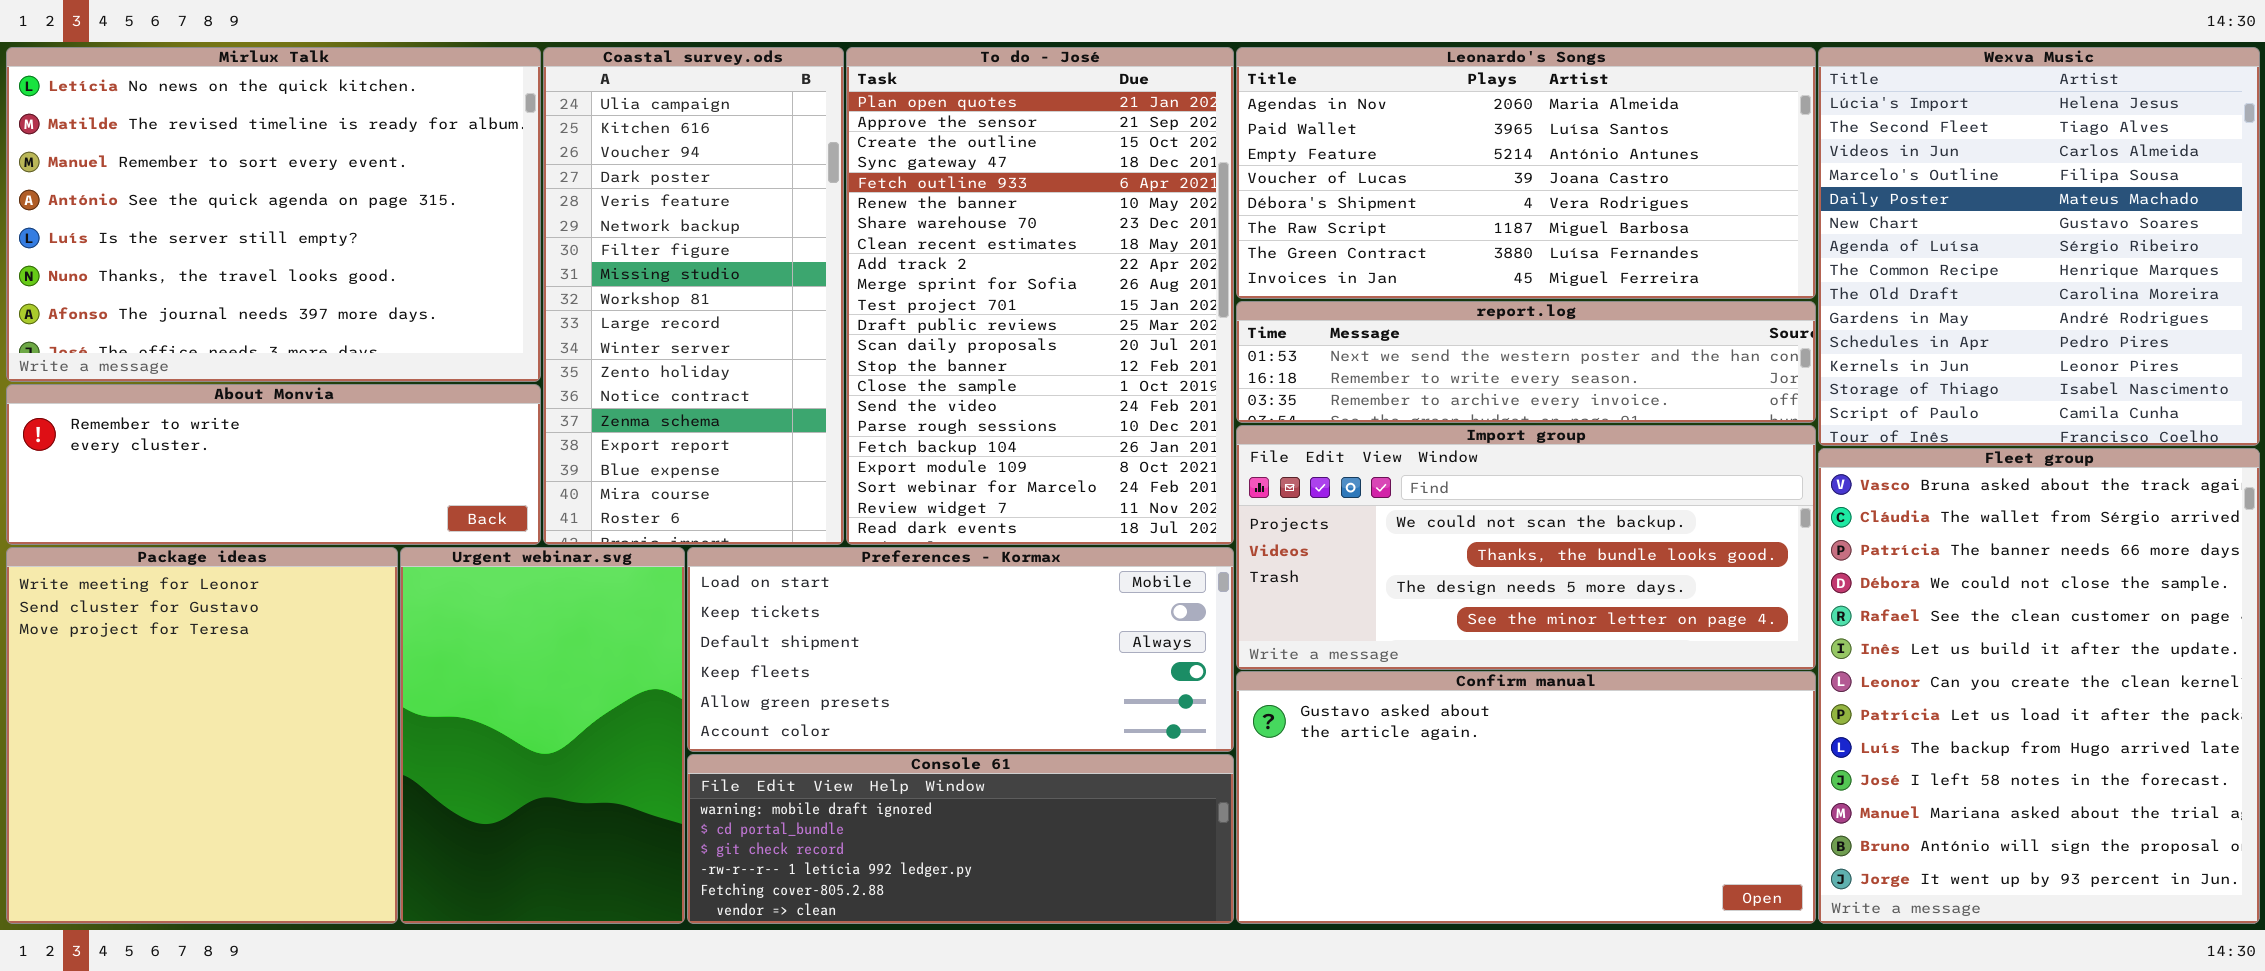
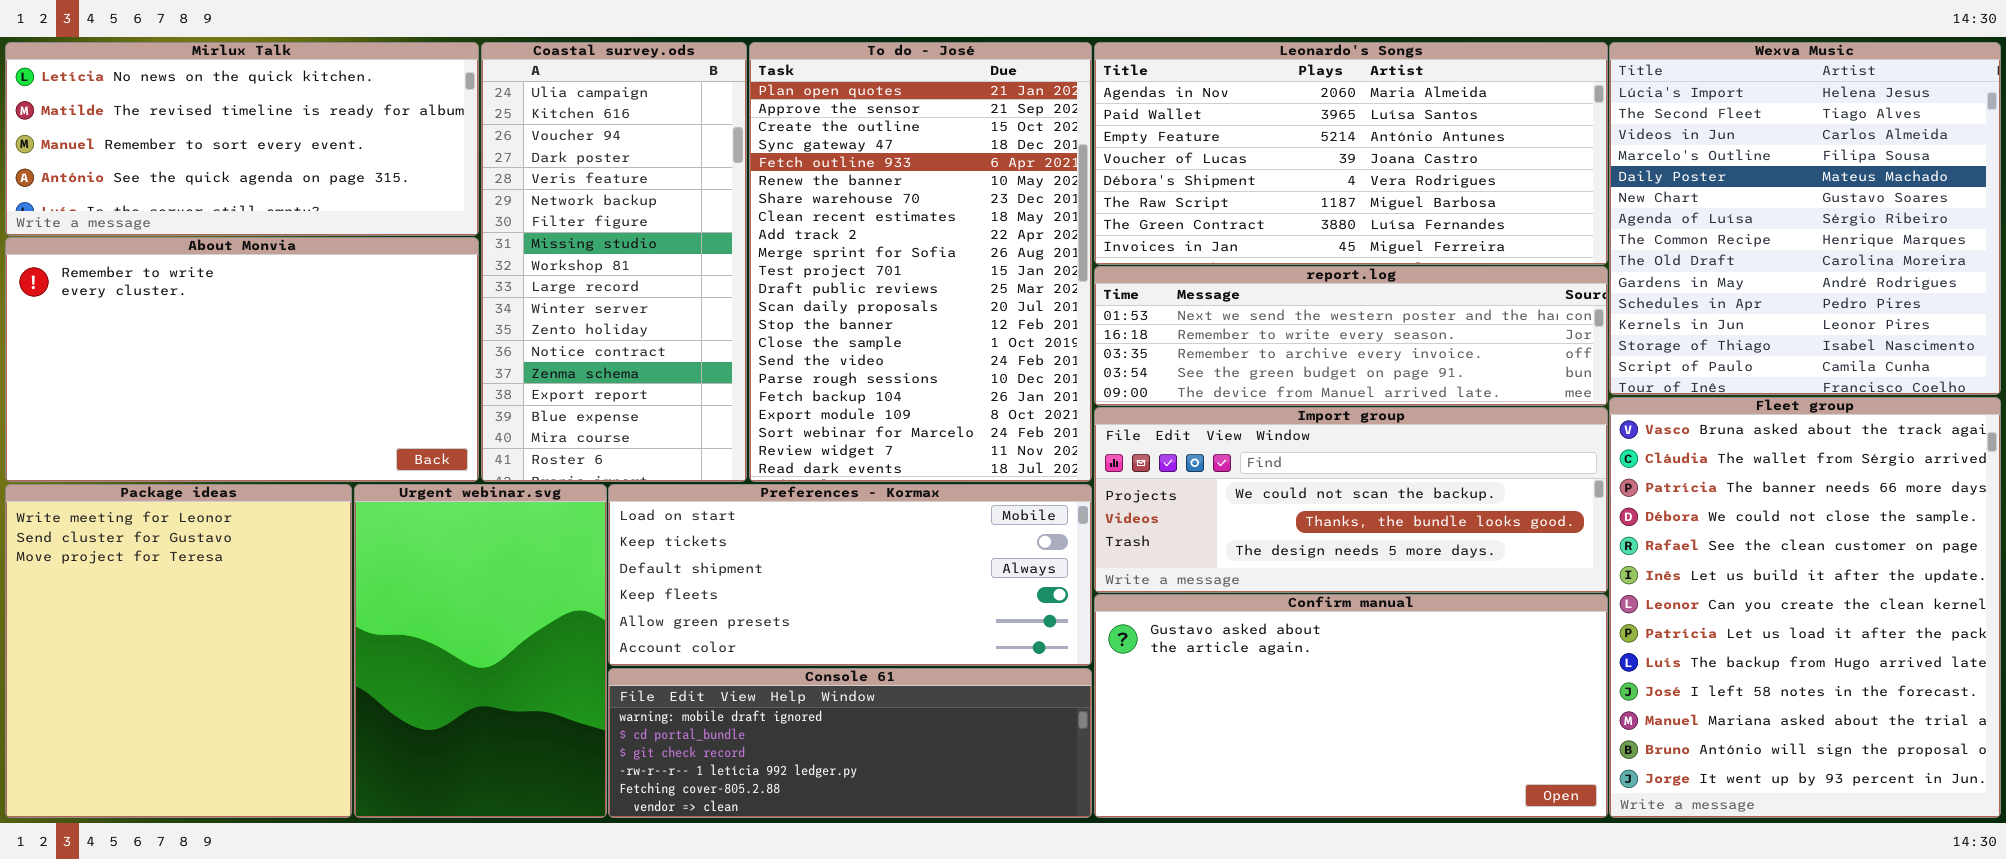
Mirlux Talk: [6,47,541,382] -> [5,42,479,236], resized
report.log: [1236,301,1816,423] -> [1094,266,1608,406], resized
About Monvia: [6,384,541,545] -> [5,237,479,482], resized
Import group: [1236,425,1816,670] -> [1094,407,1608,593], resized

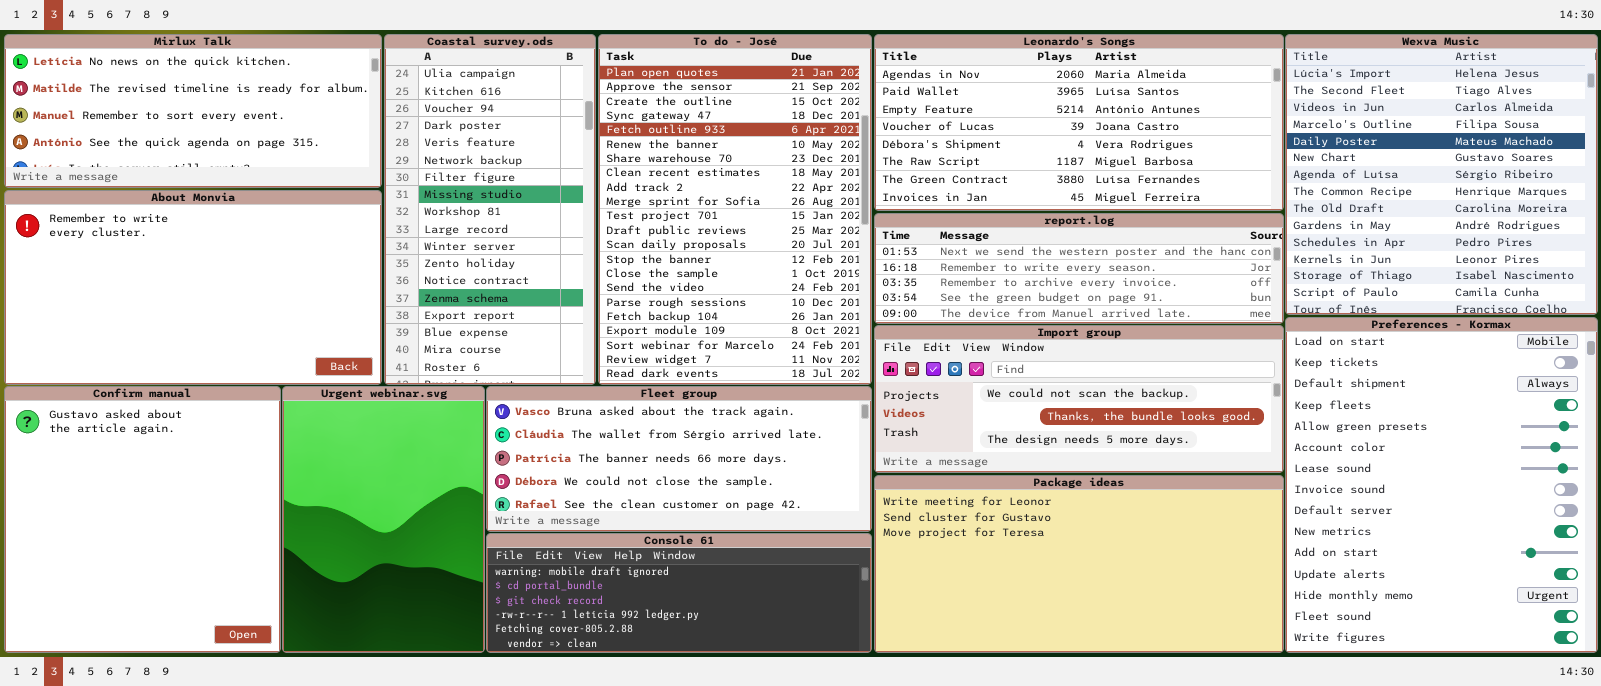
Fleet group: [1609,397,2001,818] -> [486,386,872,532], moved, resized
Package ideas: [5,484,352,818] -> [874,475,1284,653], moved, resized
Preferences - Kormax: [608,484,1092,666] -> [1285,317,1598,653], moved, resized
Confirm manual: [1094,594,1608,818] -> [4,386,281,653], moved, resized

